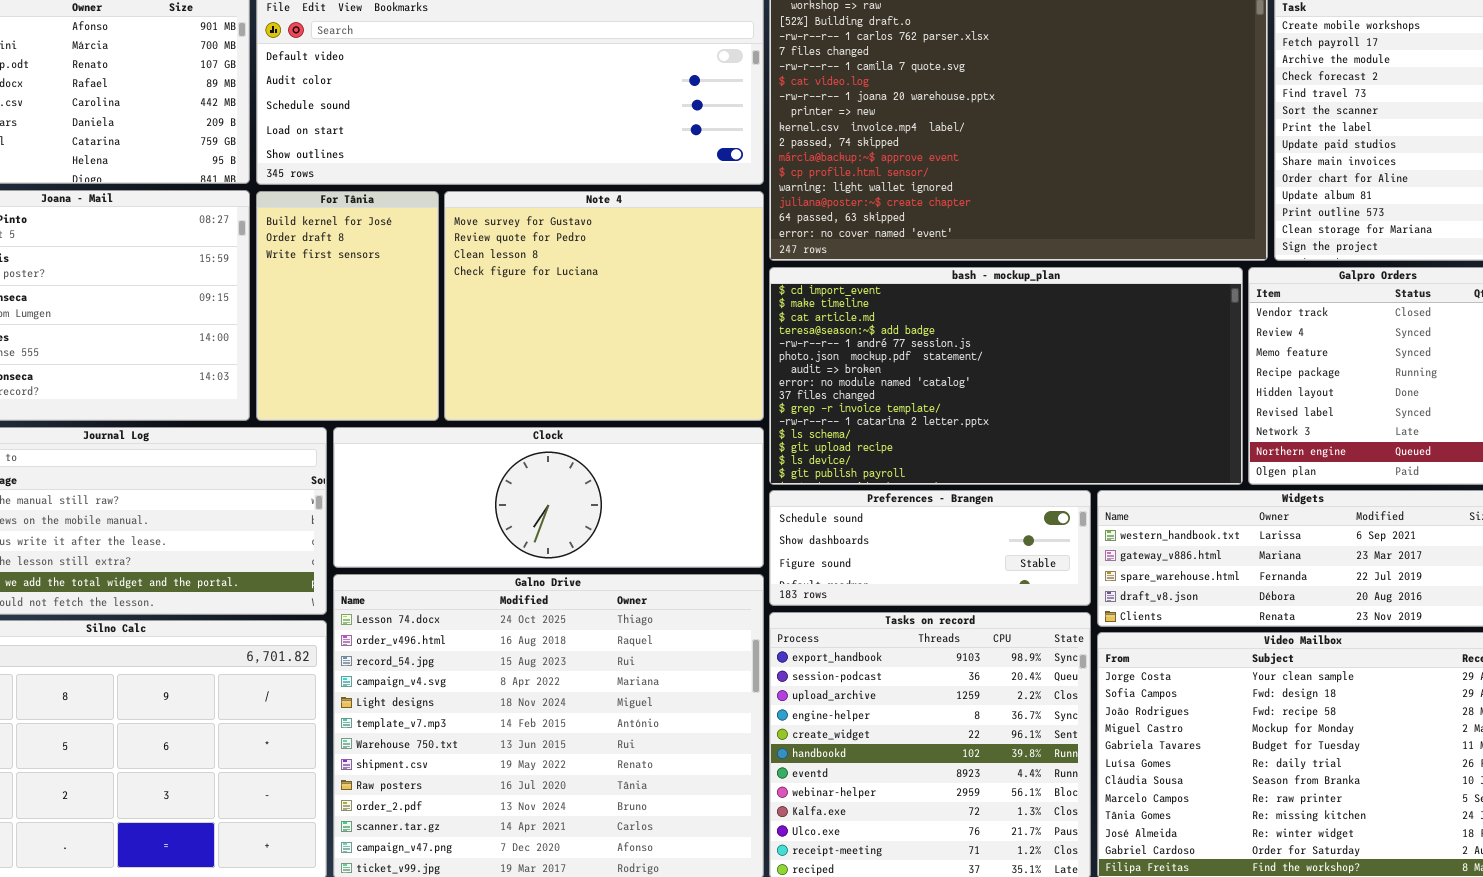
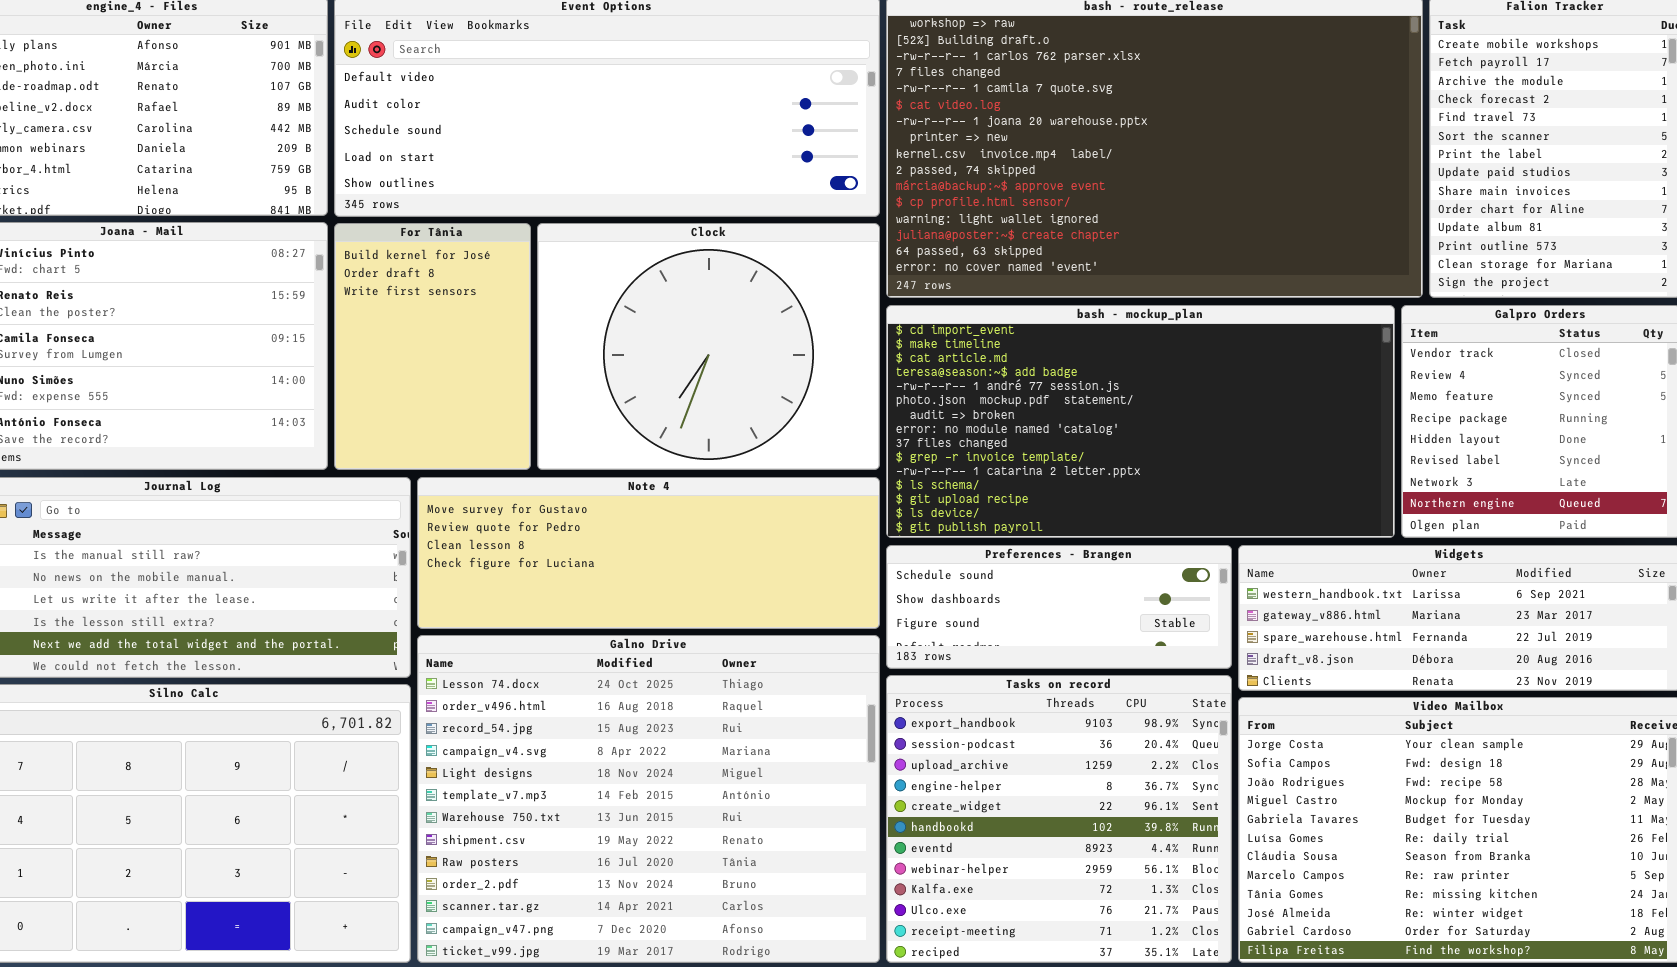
Note 4: [444,191,764,421] -> [417,477,880,629], moved, resized
Clock: [333,427,764,568] -> [537,223,880,470], moved, resized

